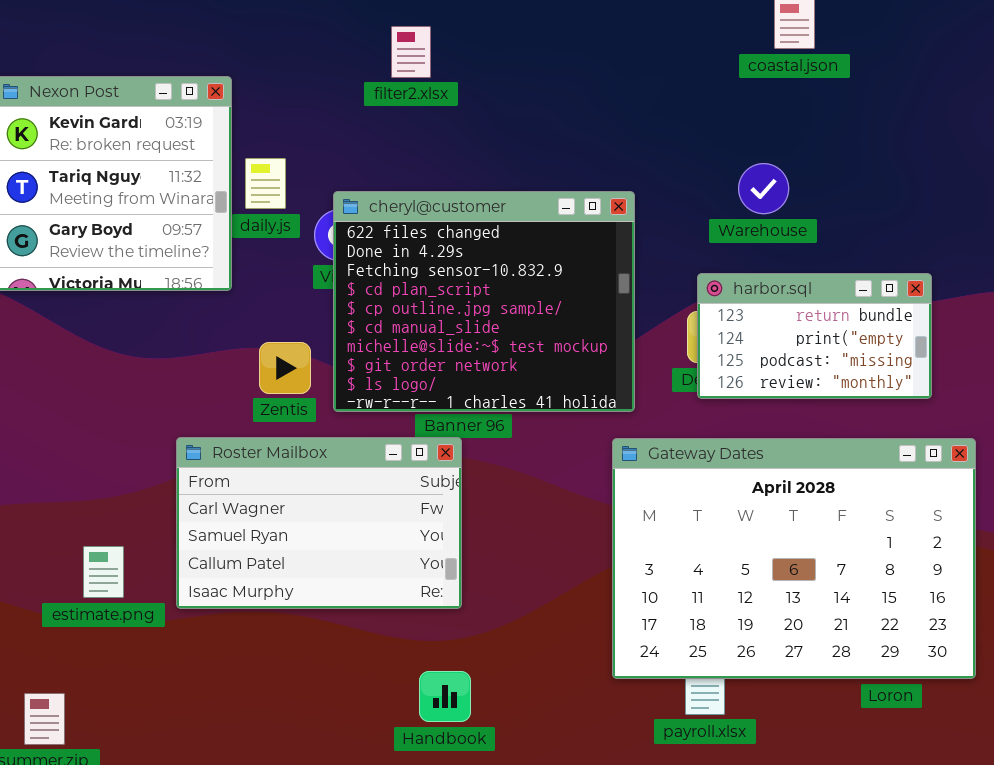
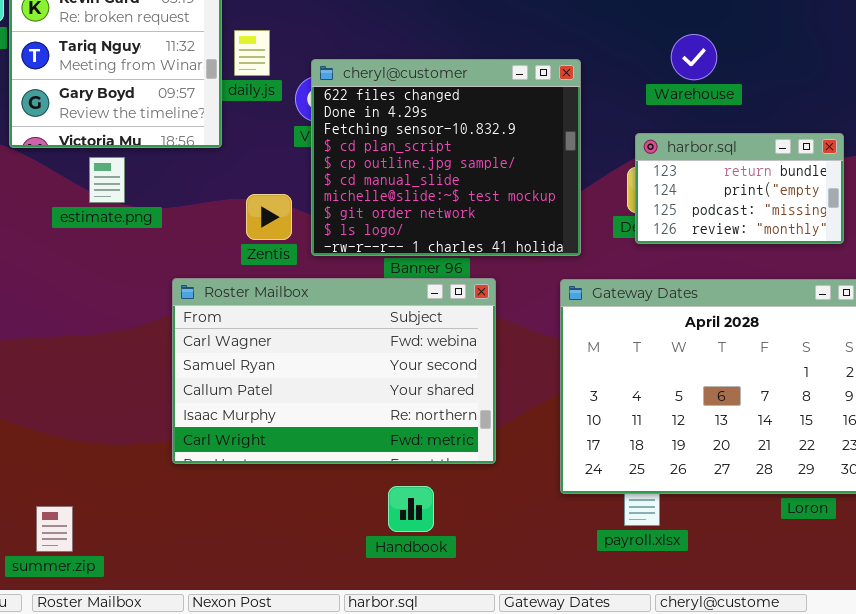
Roster Mailbox: [176,437,462,609] -> [172,278,496,464], resized
estimate.png: [83,546,124,598] -> [89,157,125,203], moved

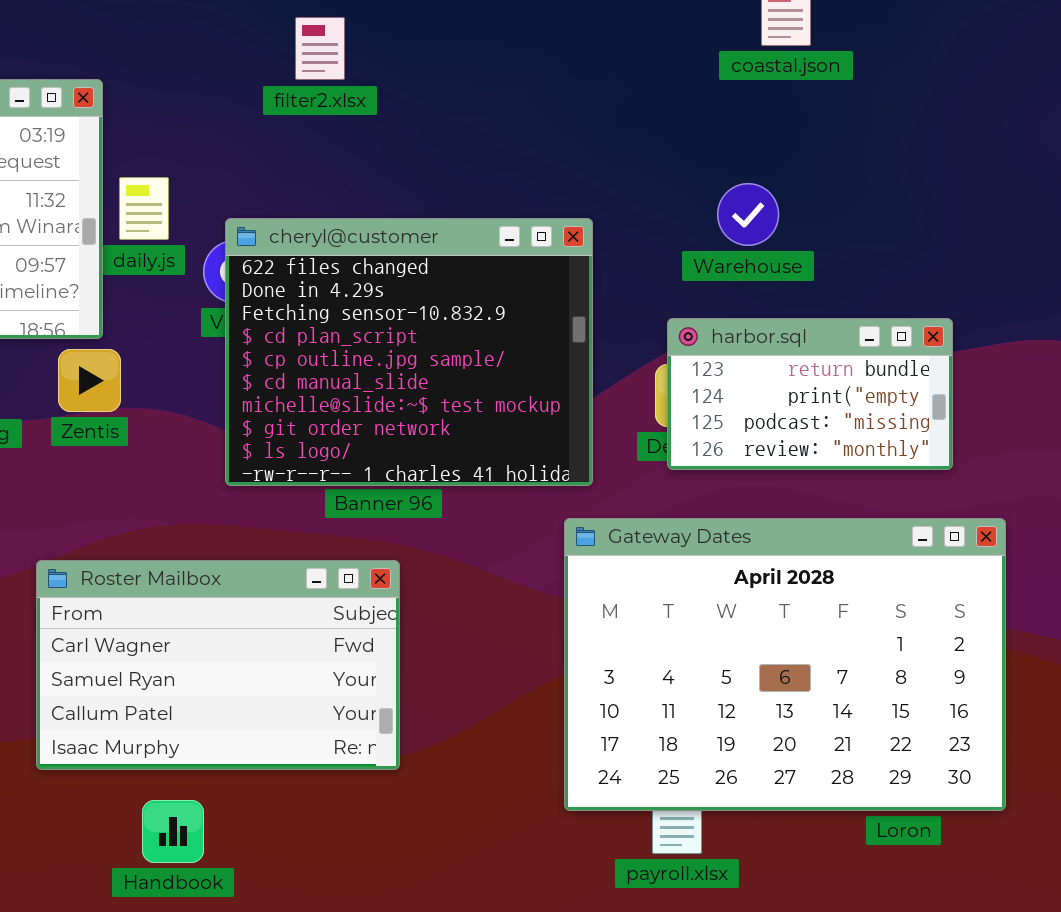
Zentis: [246,194,292,240] -> [58,349,121,412], moved
Roster Mailbox: [172,278,496,464] -> [36,560,400,770], resized
Handbook: [388,486,434,532] -> [142,800,204,863], moved

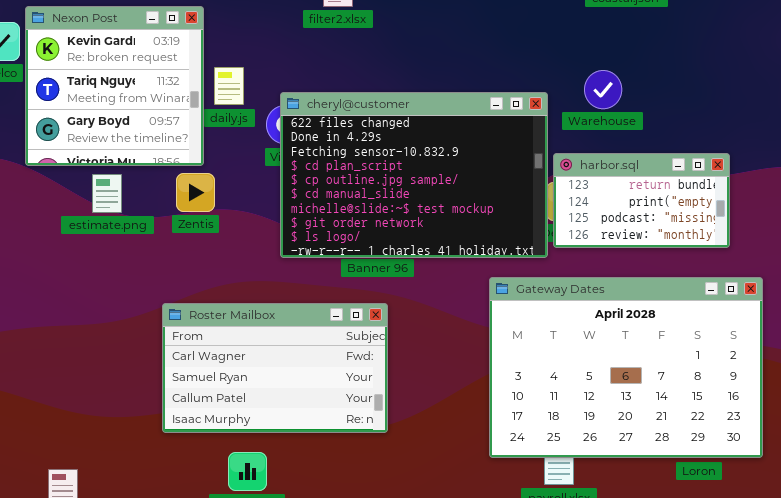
cheryl@customer: [225,218,593,486] -> [280,92,548,258], resized

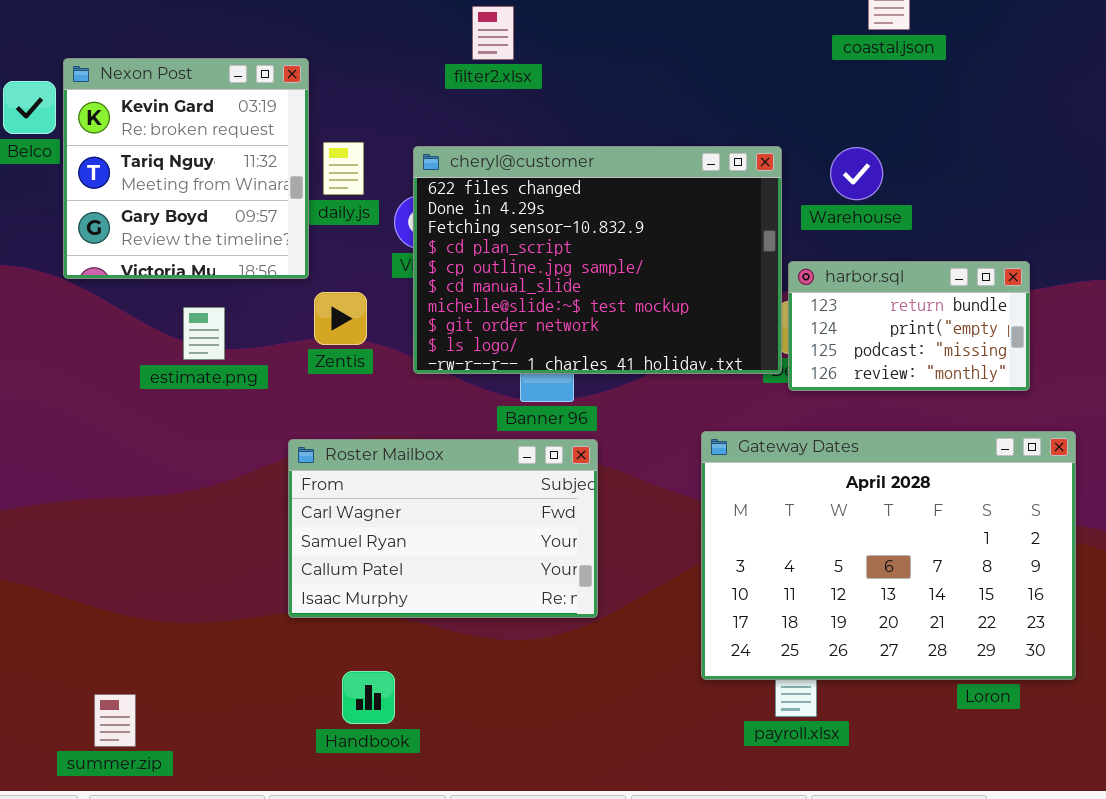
cheryl@customer: [280,92,548,258] -> [413,146,782,374], moved
Zentis: [176,173,215,212] -> [314,292,367,345], moved
estimate.png: [92,174,122,213] -> [183,307,225,360], moved
Roster Mailbox: [162,303,388,433] -> [288,439,598,618], moved

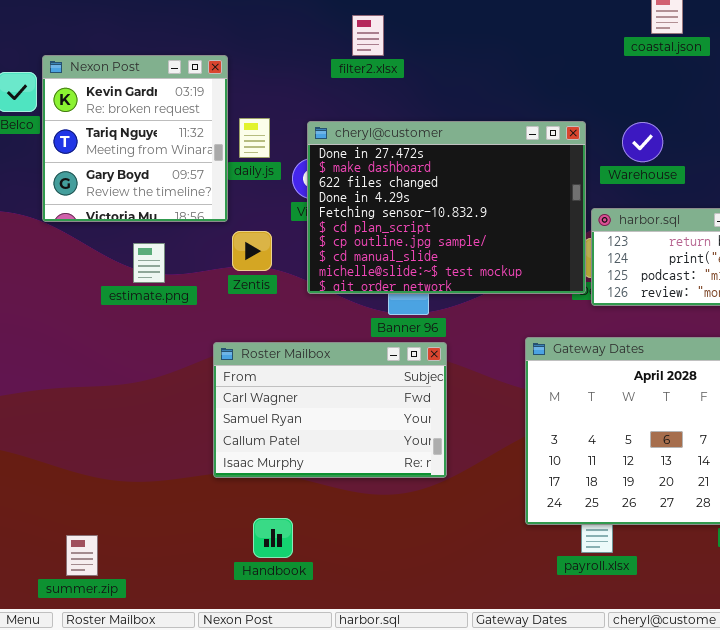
cheryl@customer: [413,146,782,374] -> [307,121,586,294], scrolled up 2 rows

